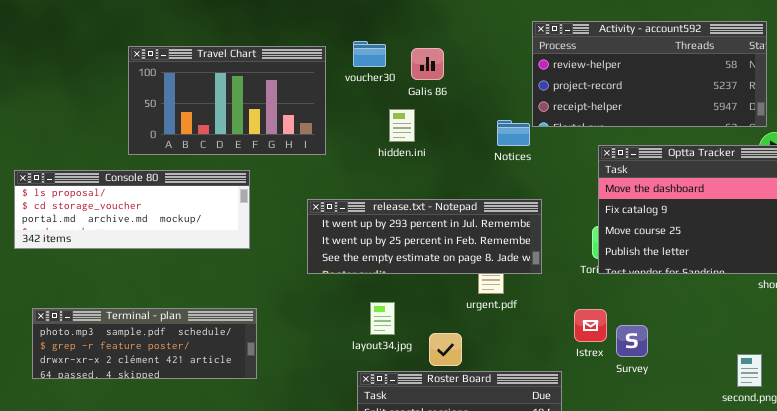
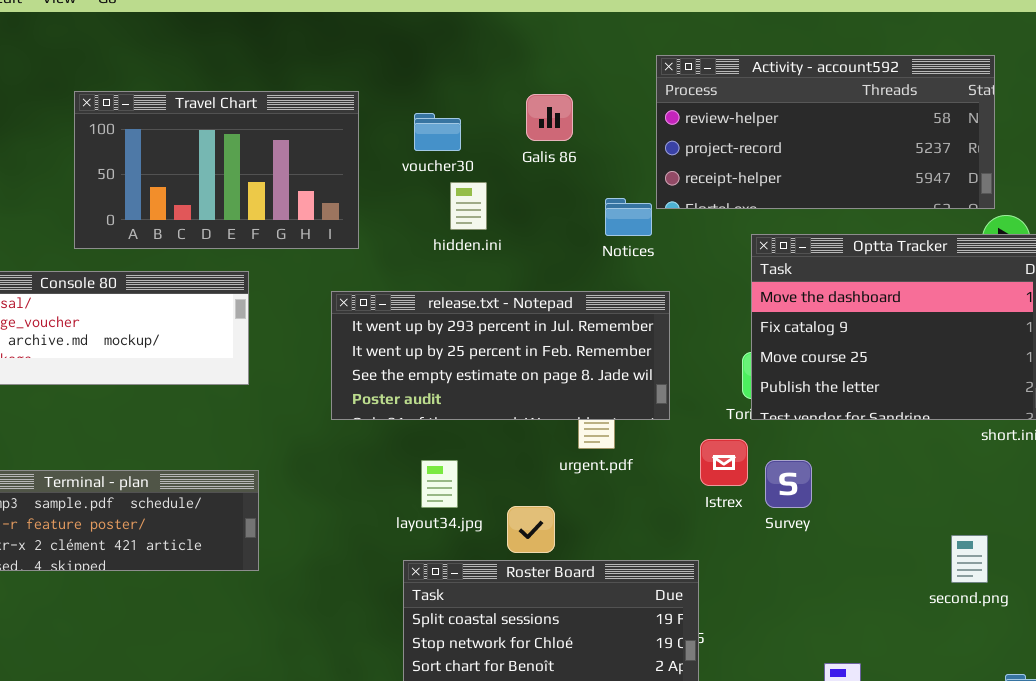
voucher30: [353,41,386,67] -> [414,113,461,151], moved
Galis 86: [411,48,444,80] -> [526,94,573,141], moved
release.txt - Notepad: [307,199,542,274] -> [331,291,670,420], resized
Istrex: [574,309,607,342] -> [700,439,748,486], moved
Survey: [616,325,648,357] -> [765,460,812,508], moved

